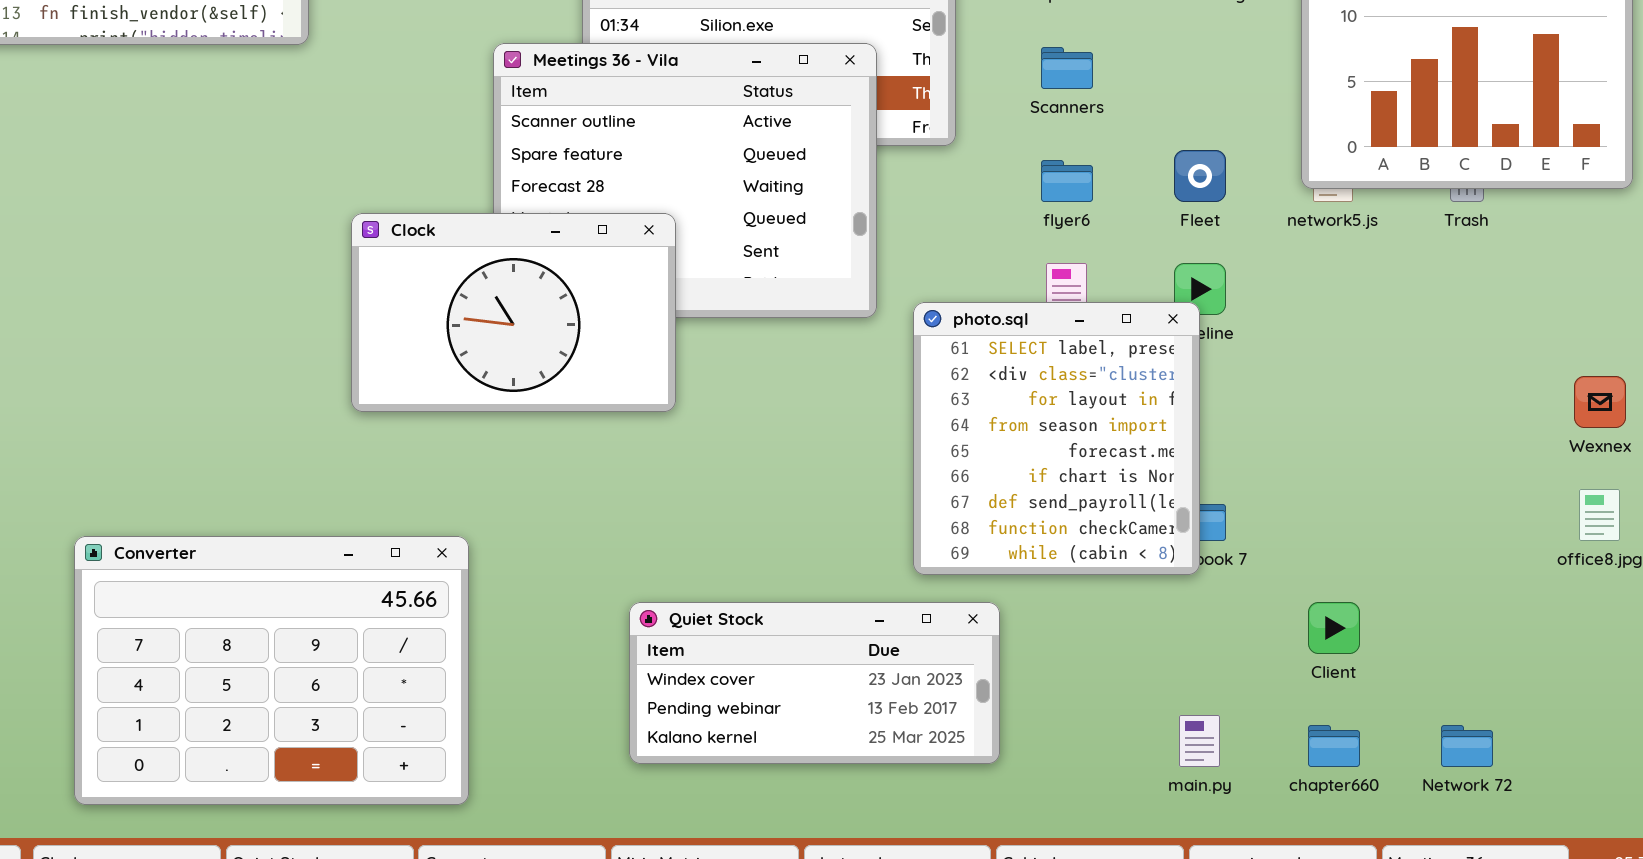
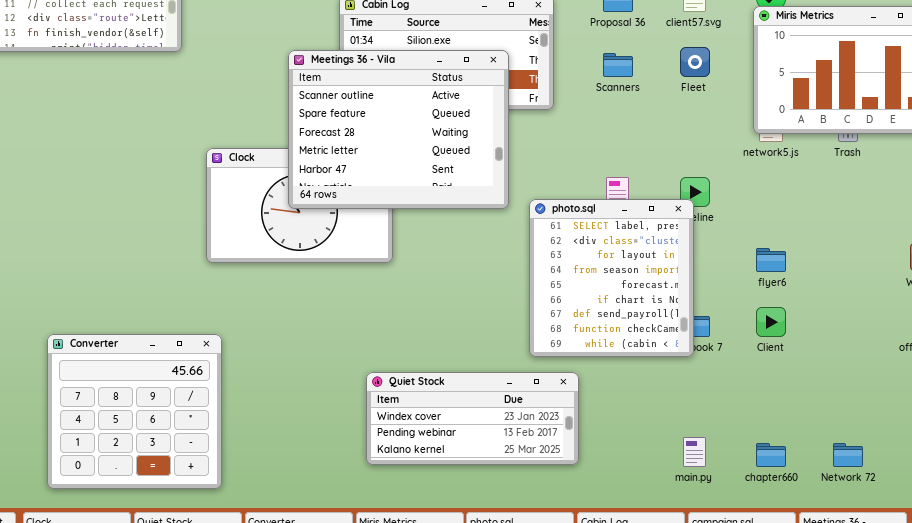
Meetings 36 - Vila: [493,43,877,318] -> [288,50,509,209], raised
Fleet: [1174,150,1226,202] -> [680,47,710,77], moved
flyer6: [1041,160,1093,202] -> [756,248,786,272], moved
Converter: [74,536,469,805] -> [47,334,222,489], resized
Client: [1308,602,1360,654] -> [756,307,786,337], moved

